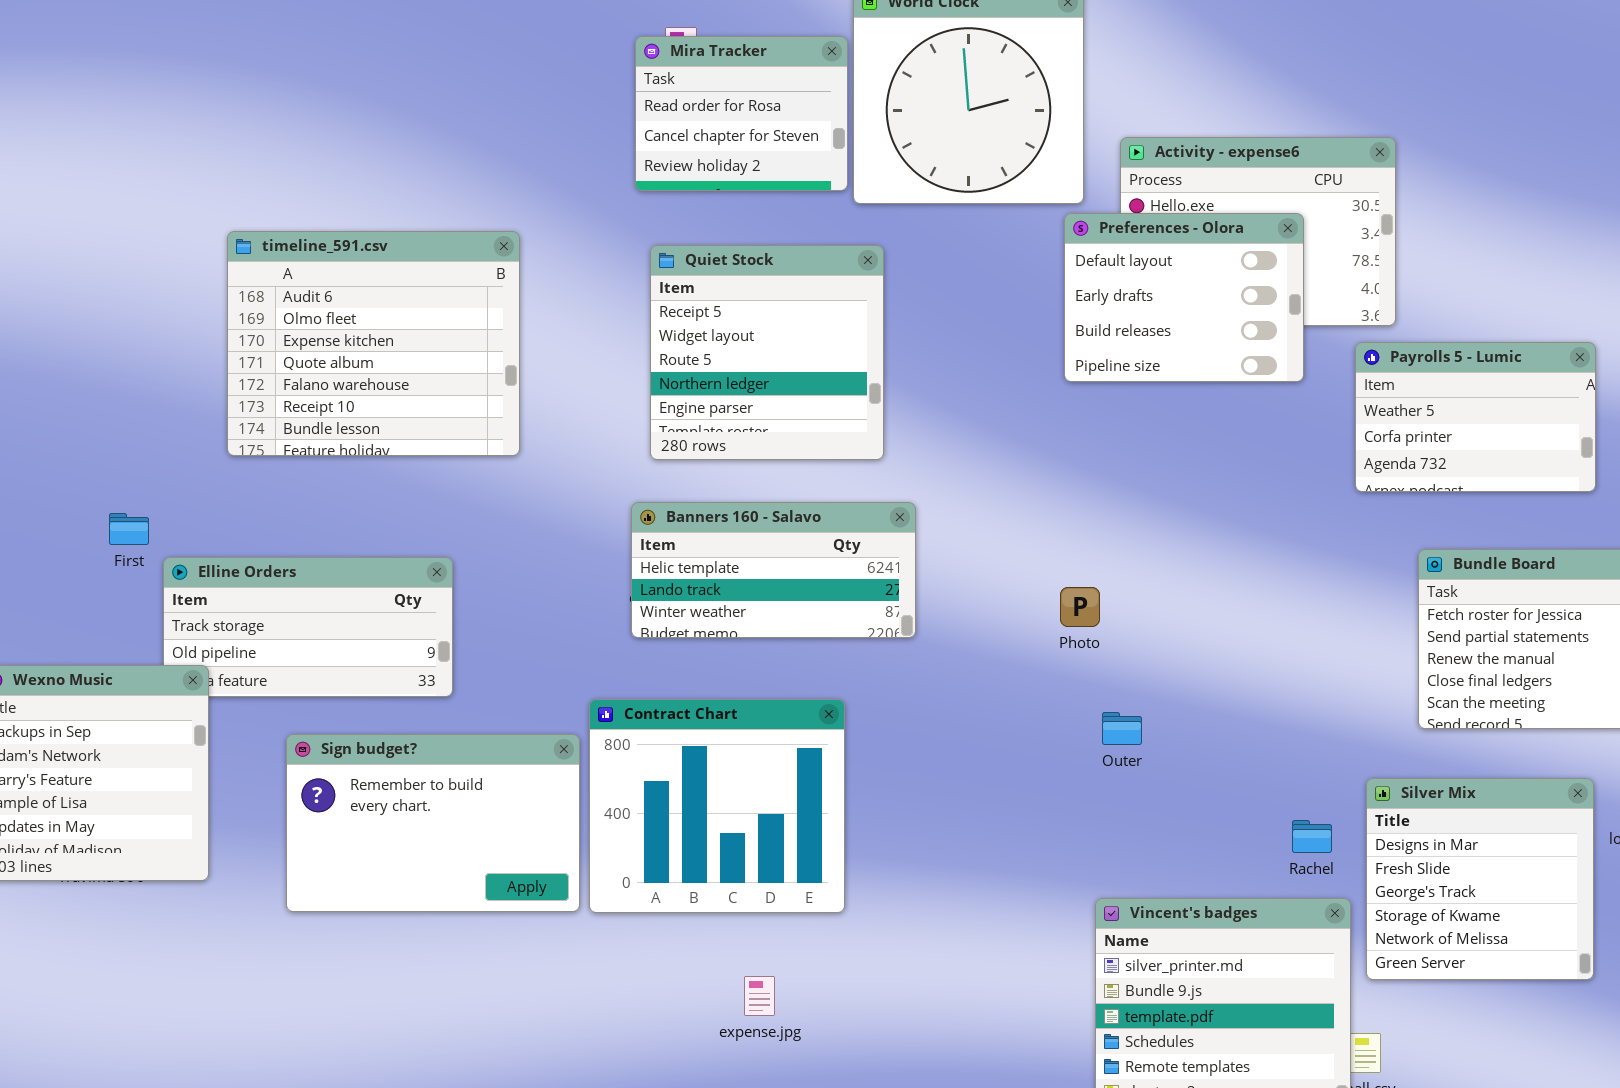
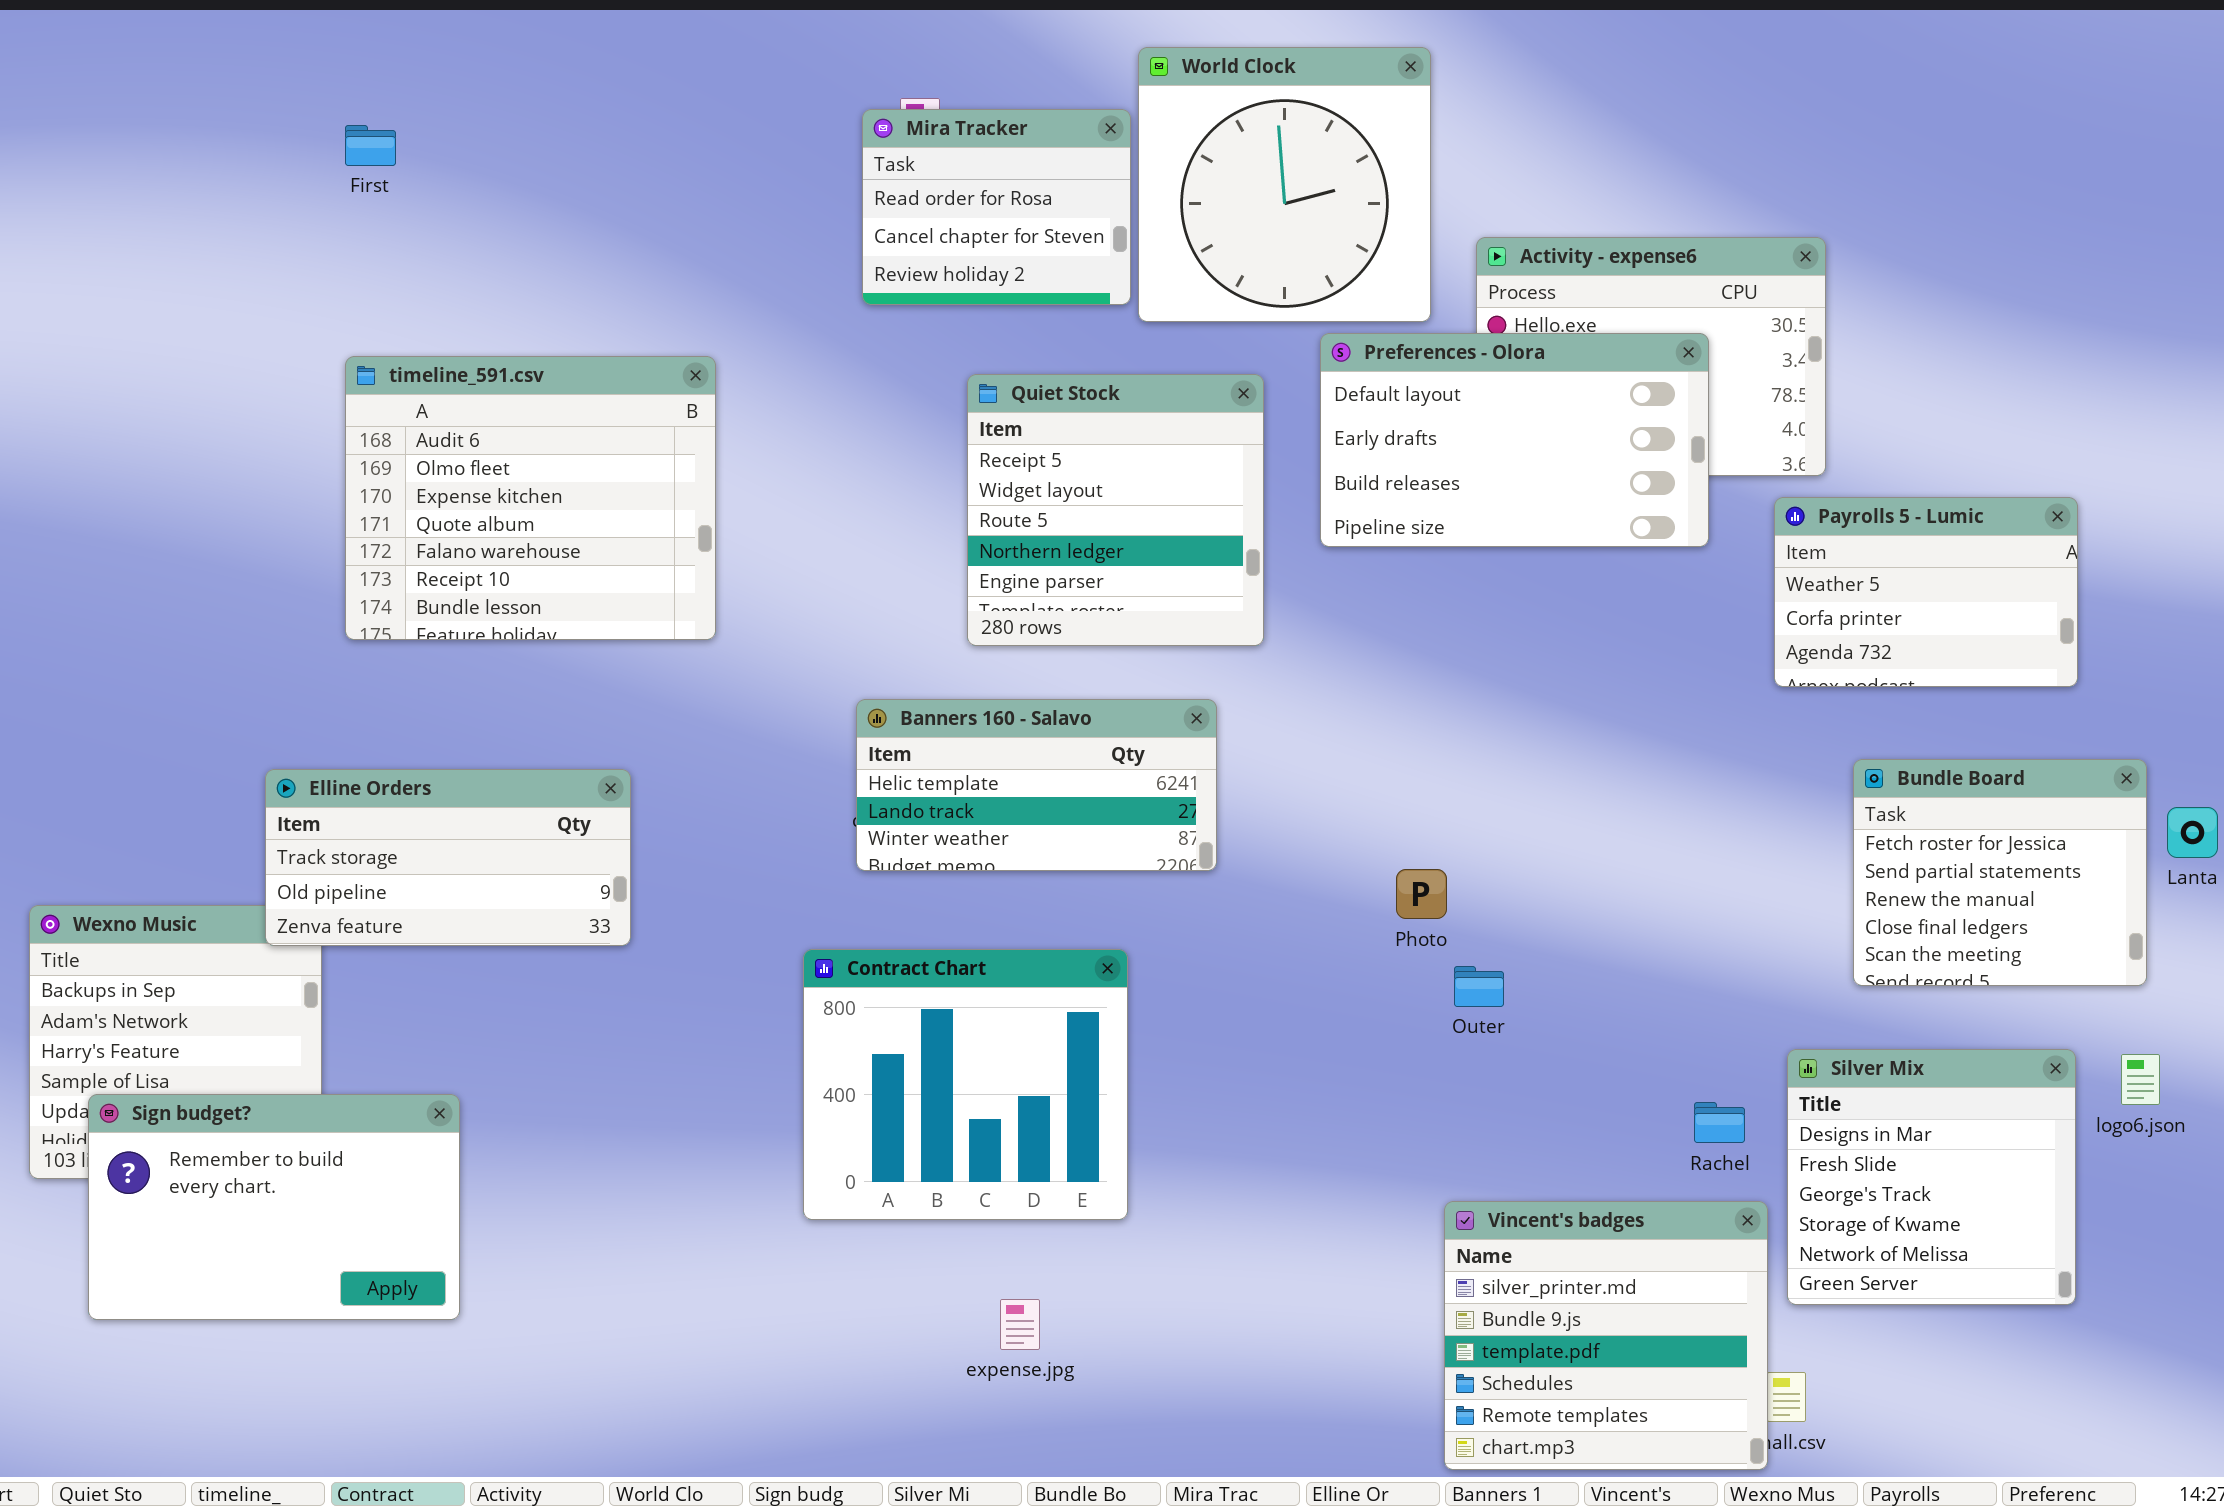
Preferences - Olora: [1064,213,1304,382] -> [1320,333,1709,547], resized
Quiet Stock: [650,245,884,460] -> [967,374,1264,646], moved
First: [109,513,149,545] -> [345,125,396,166], moved
Elline Orders: [163,557,453,697] -> [265,769,631,946], raised
Photo: [1060,587,1100,627] -> [1396,869,1447,919], moved
Sign budget?: [286,734,580,912] -> [88,1094,460,1320], moved

